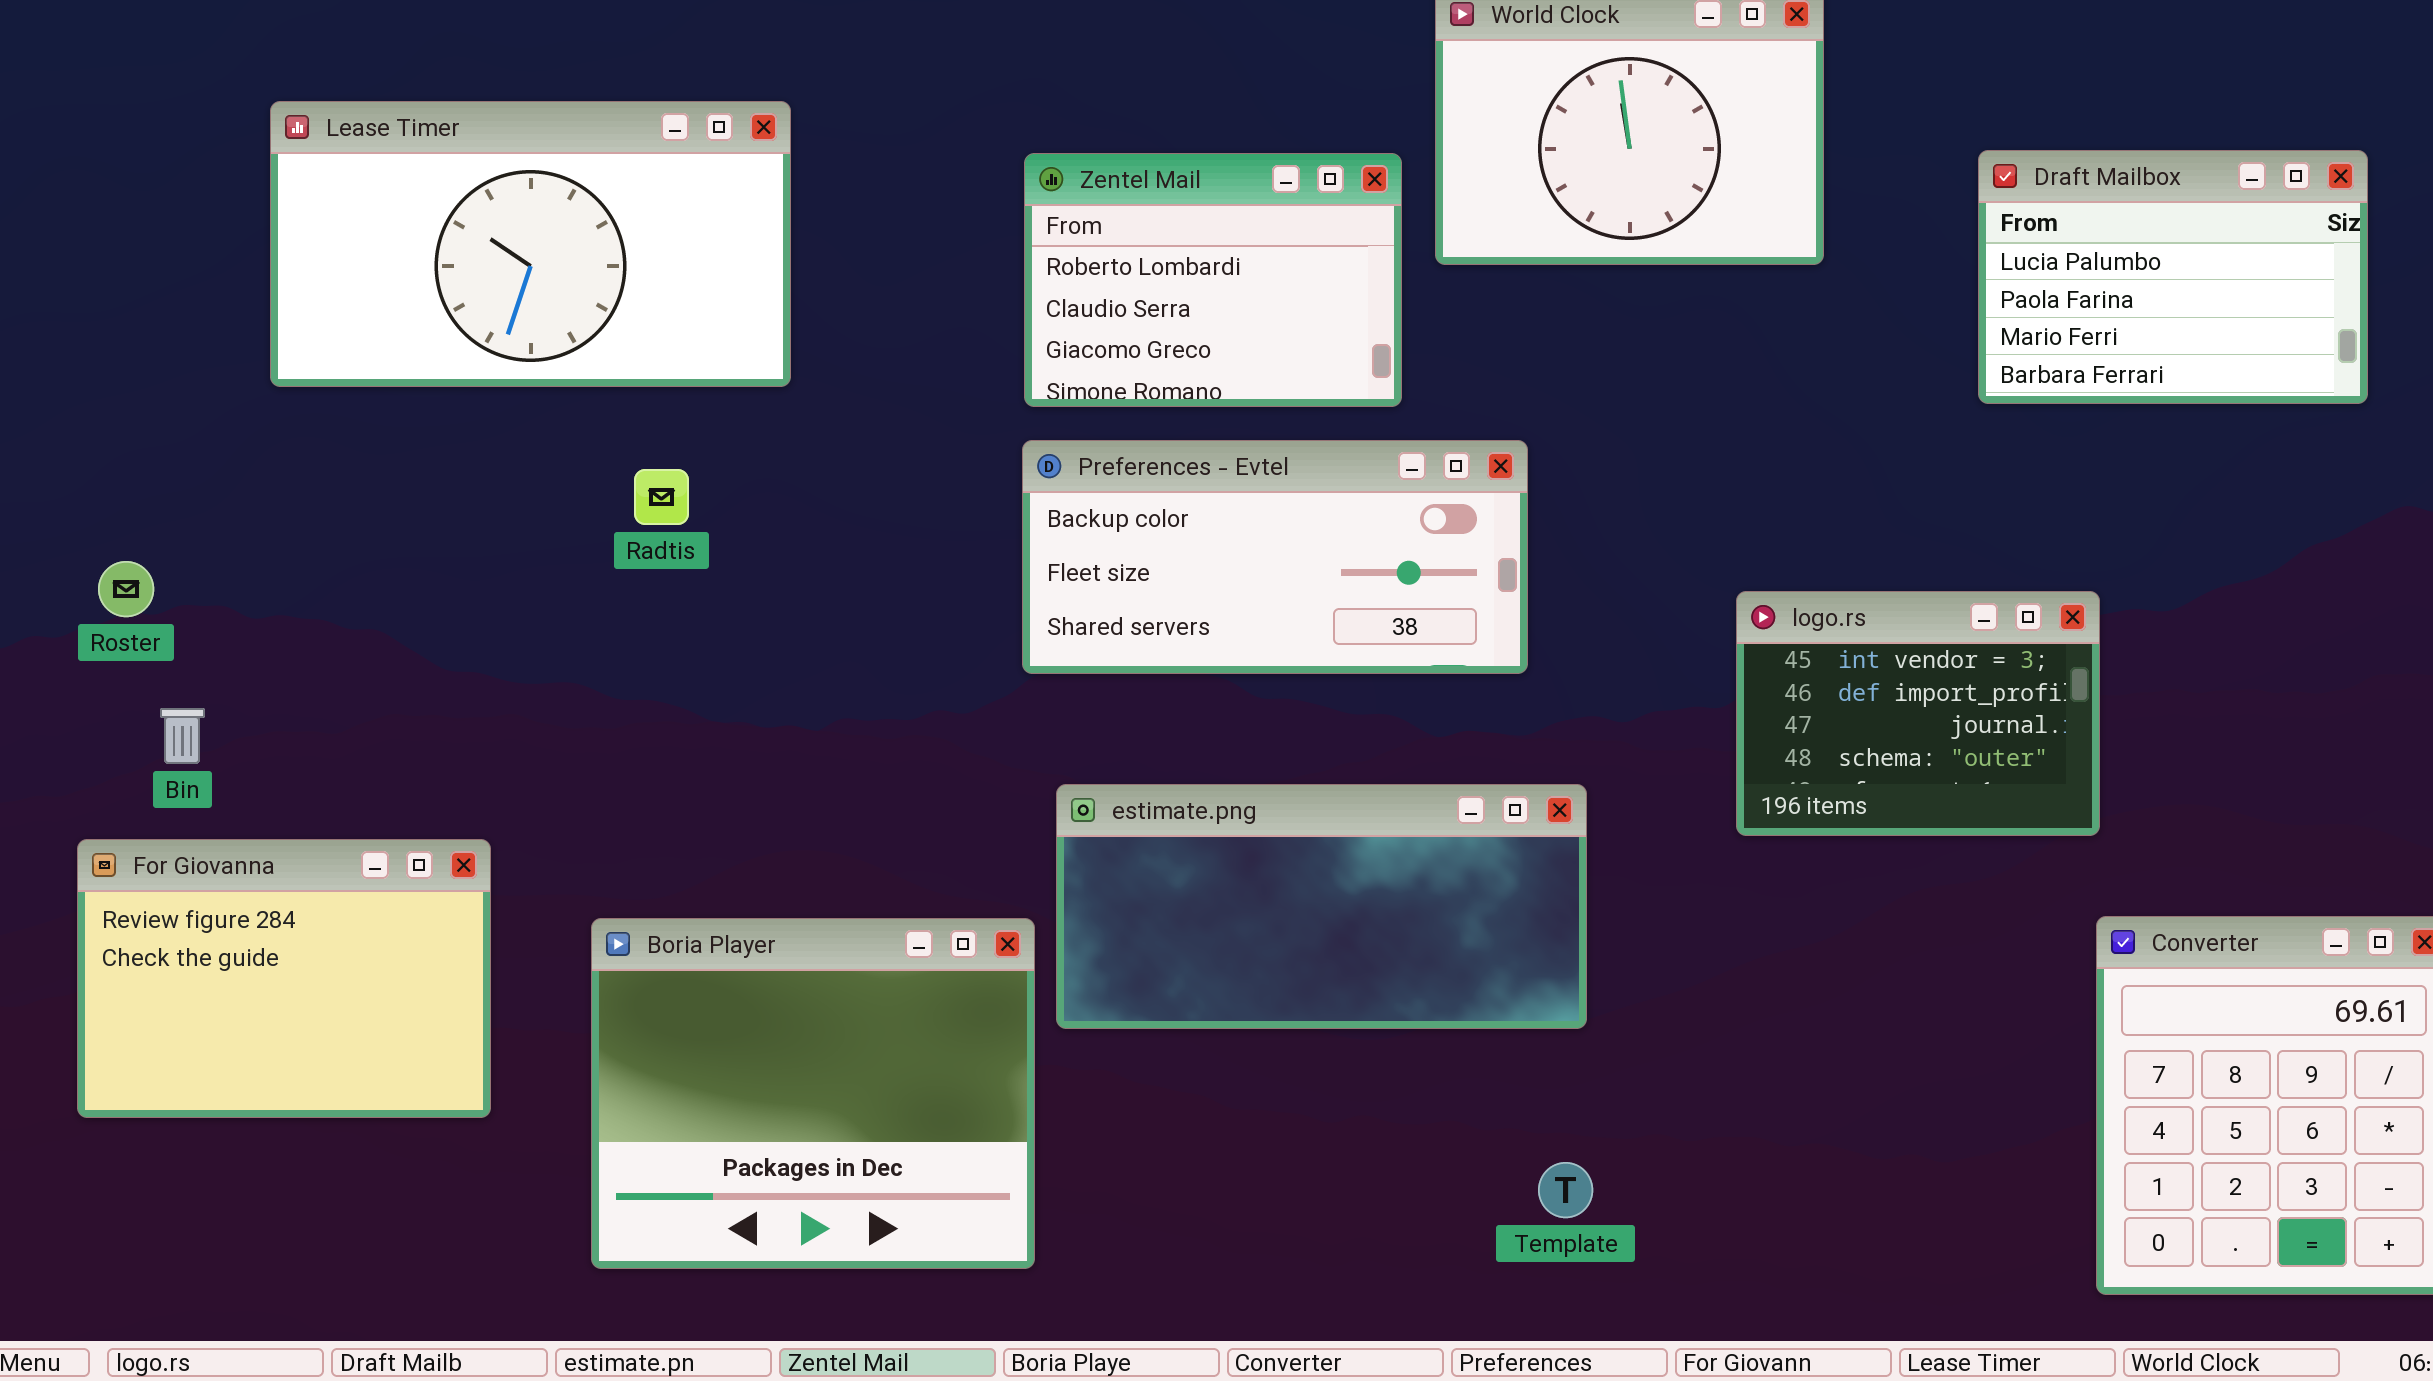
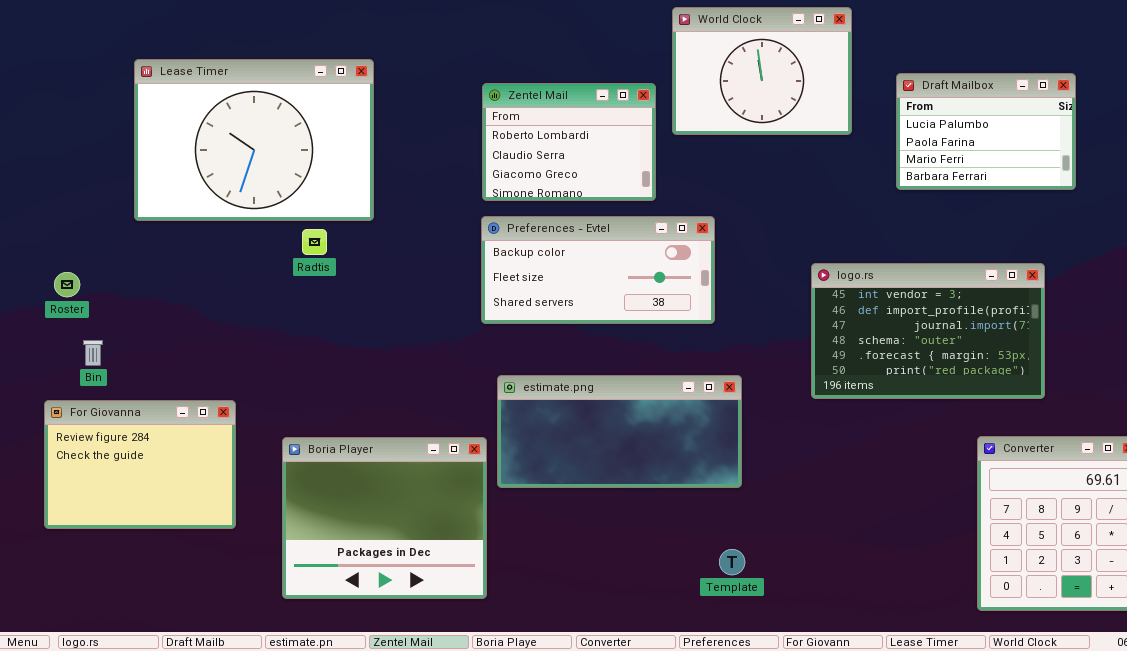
Lease Timer: [270,101,791,387] -> [134,59,374,221], resized
Draft Mailbox: [1978,150,2368,404] -> [896,73,1076,190], moved
logo.rs: [1736,591,2100,836] -> [811,263,1045,399], resized

